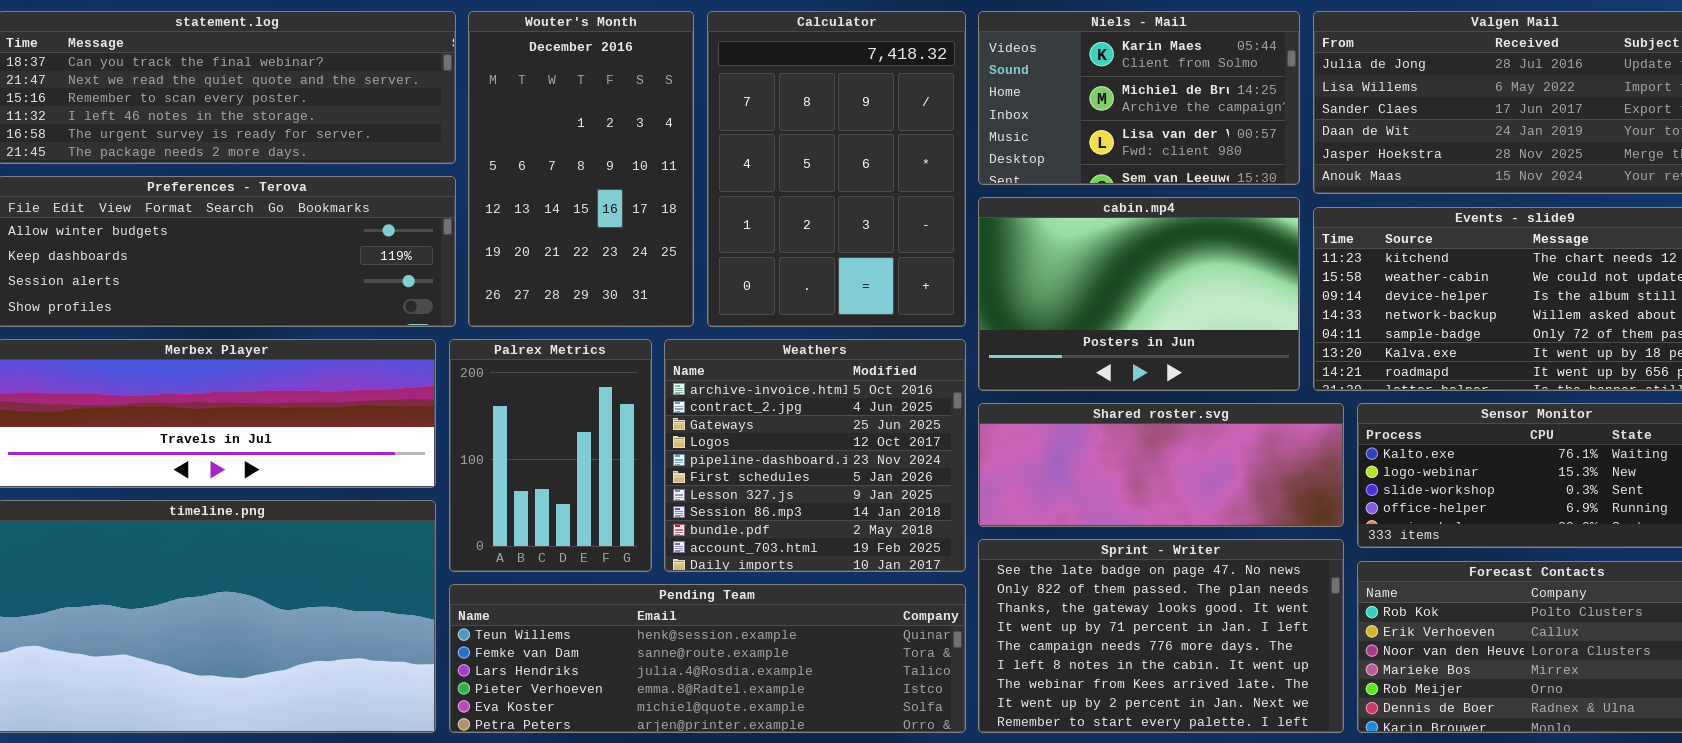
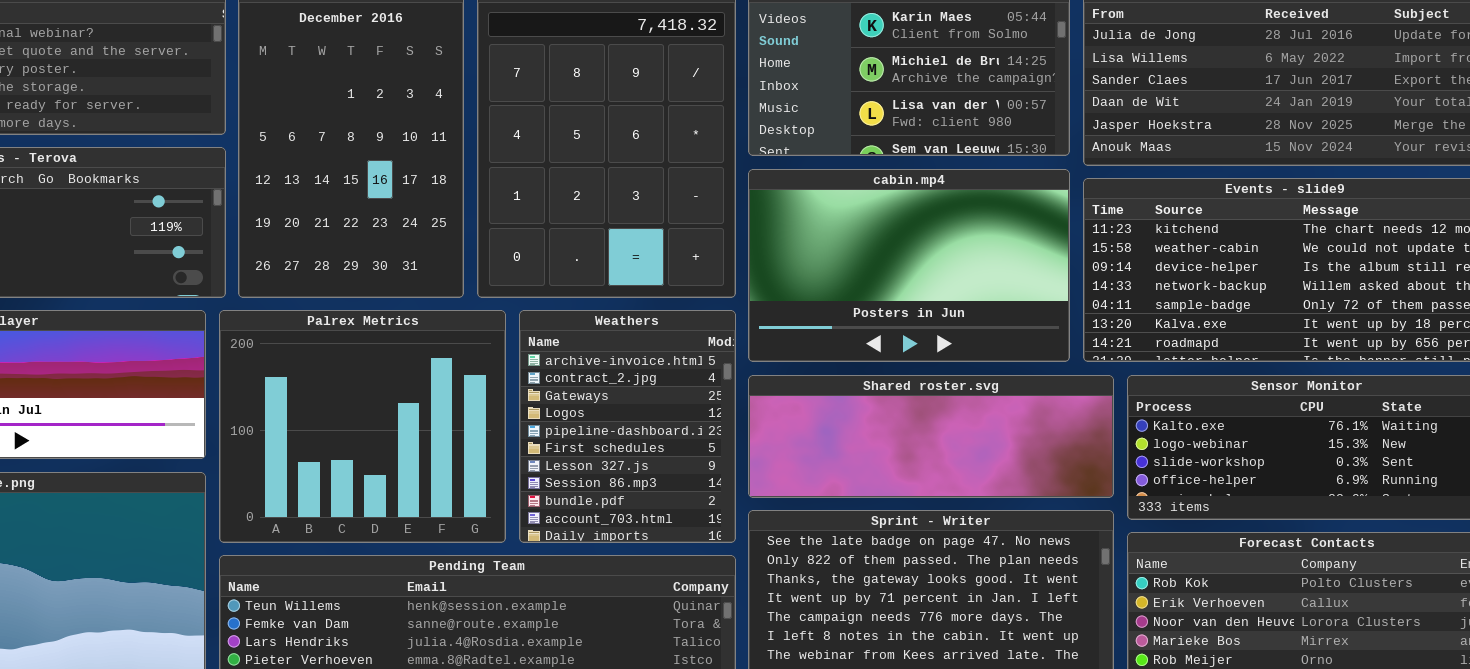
Palrex Metrics: [449,339,652,572] -> [219,310,506,543], resized
Weathers: [664,339,966,572] -> [519,310,736,543], resized

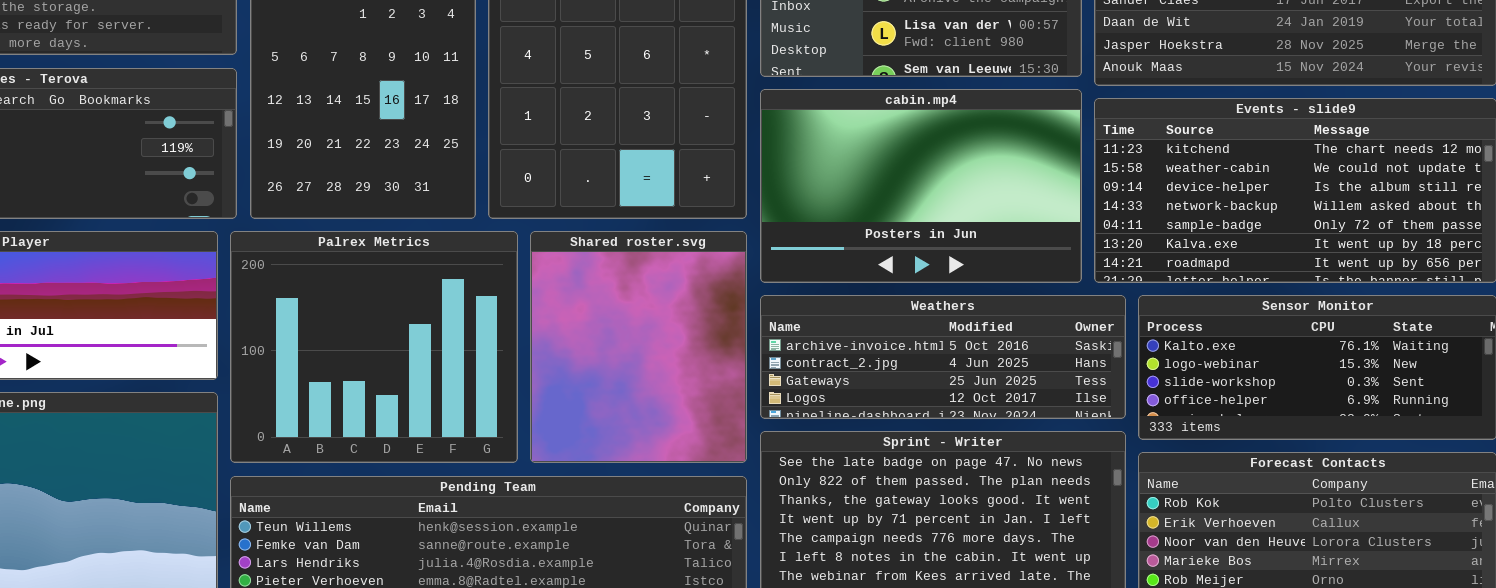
Weathers: [519,310,736,543] -> [760,295,1126,419], moved, resized
Shared roster.svg: [748,375,1114,498] -> [530,231,747,463], moved, resized

